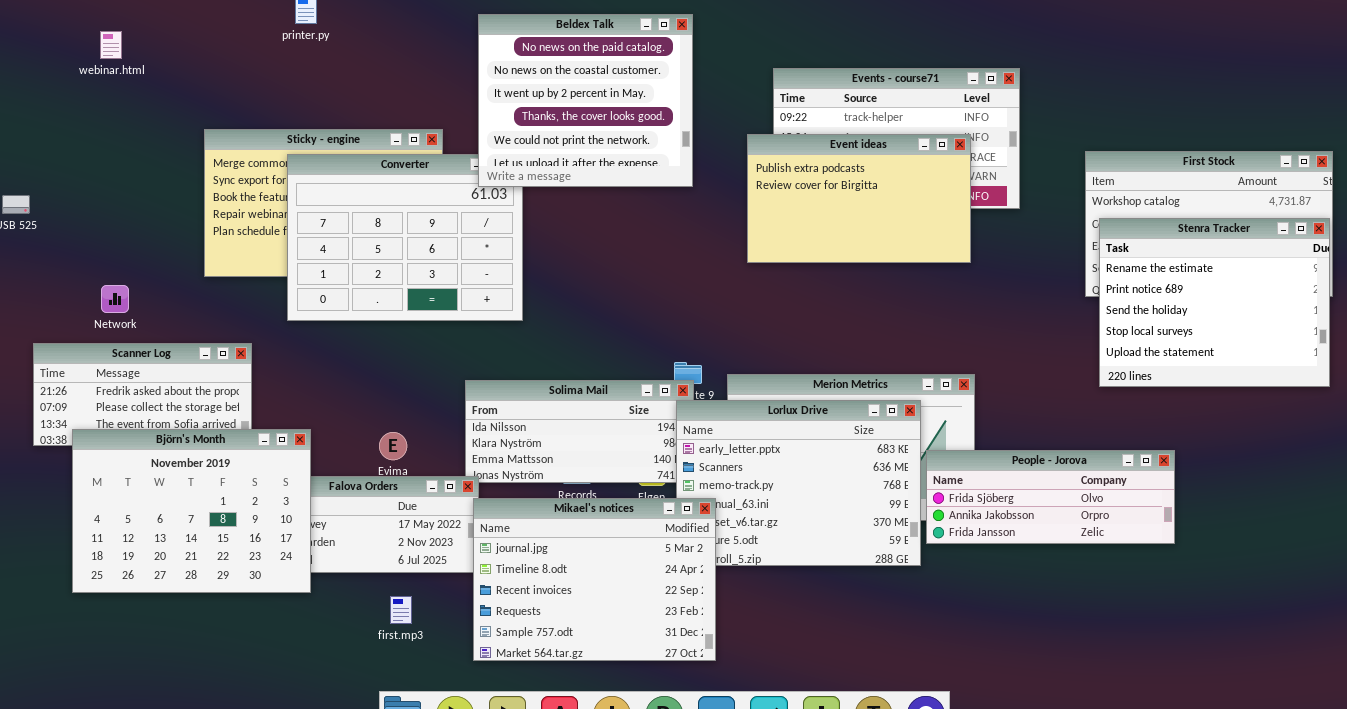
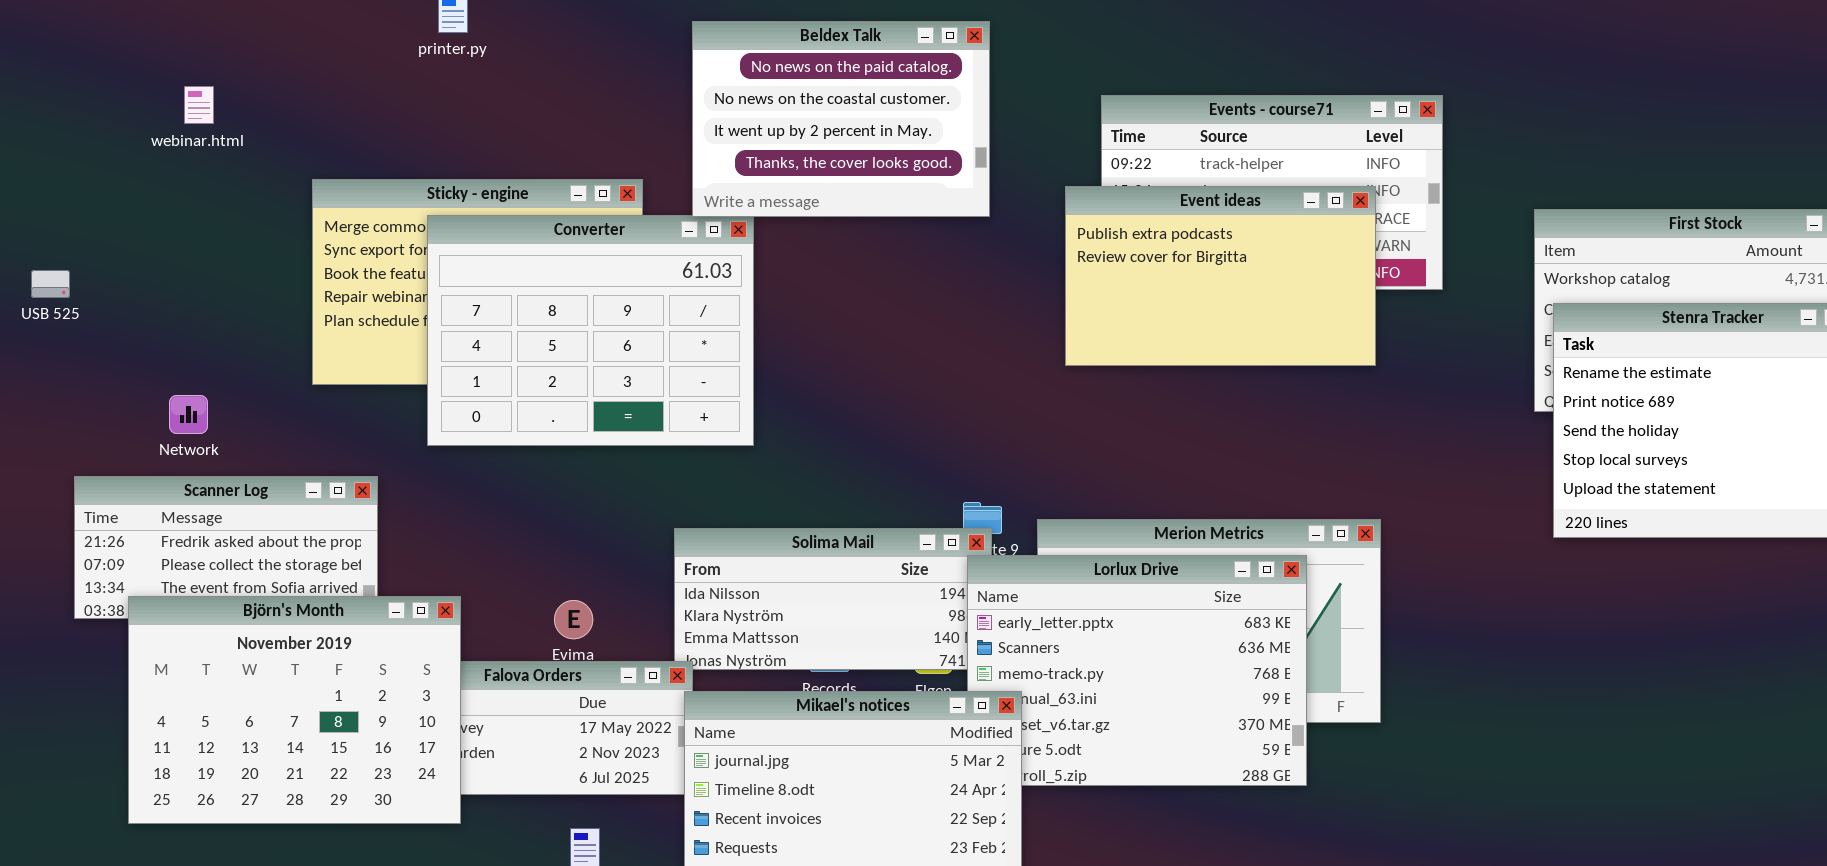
Beldex Talk: [478,14,693,187] -> [692,21,990,217], resized
webinar.html: [100,31,122,59] -> [184,86,214,124], moved
People - Jorova: [926,450,1175,544] -> none, closed

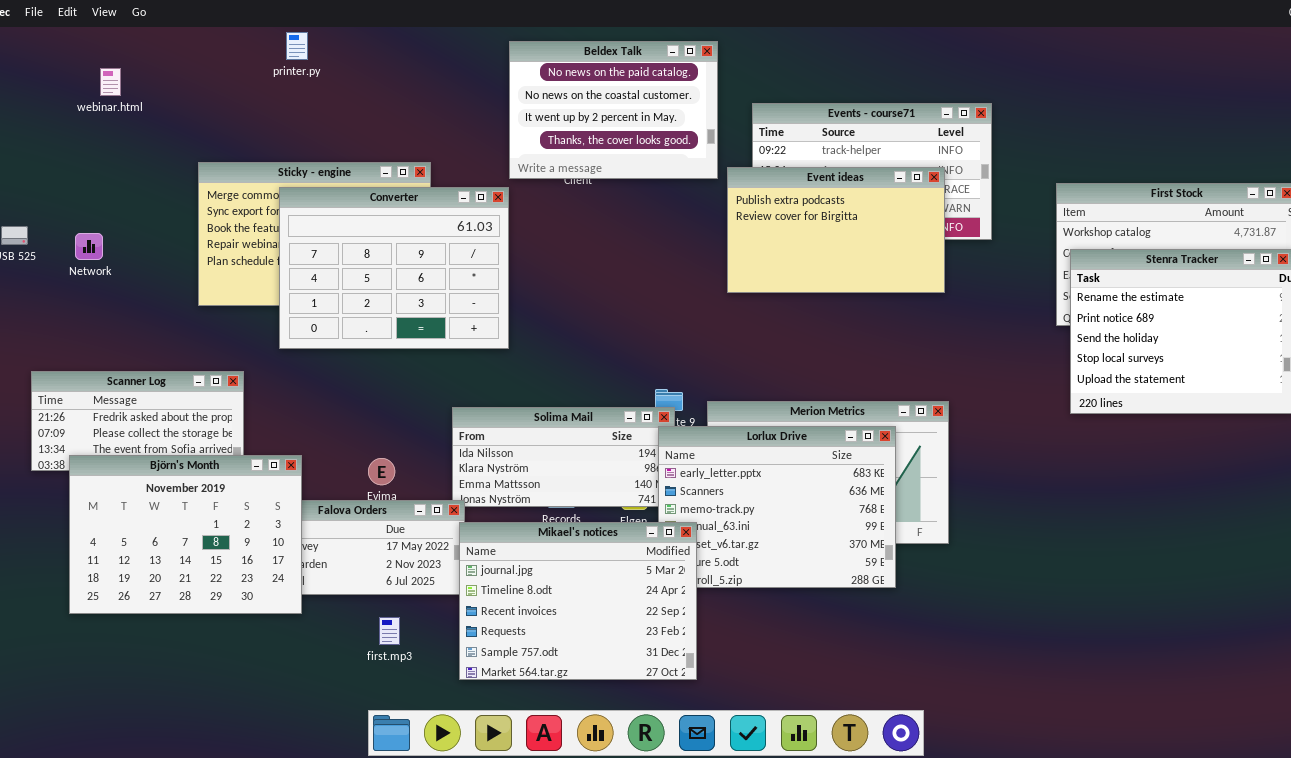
Beldex Talk: [692,21,990,217] -> [509,41,718,179], moved
webinar.html: [184,86,214,124] -> [100,68,121,96], moved
Network: [169,395,208,434] -> [75,233,103,260], moved

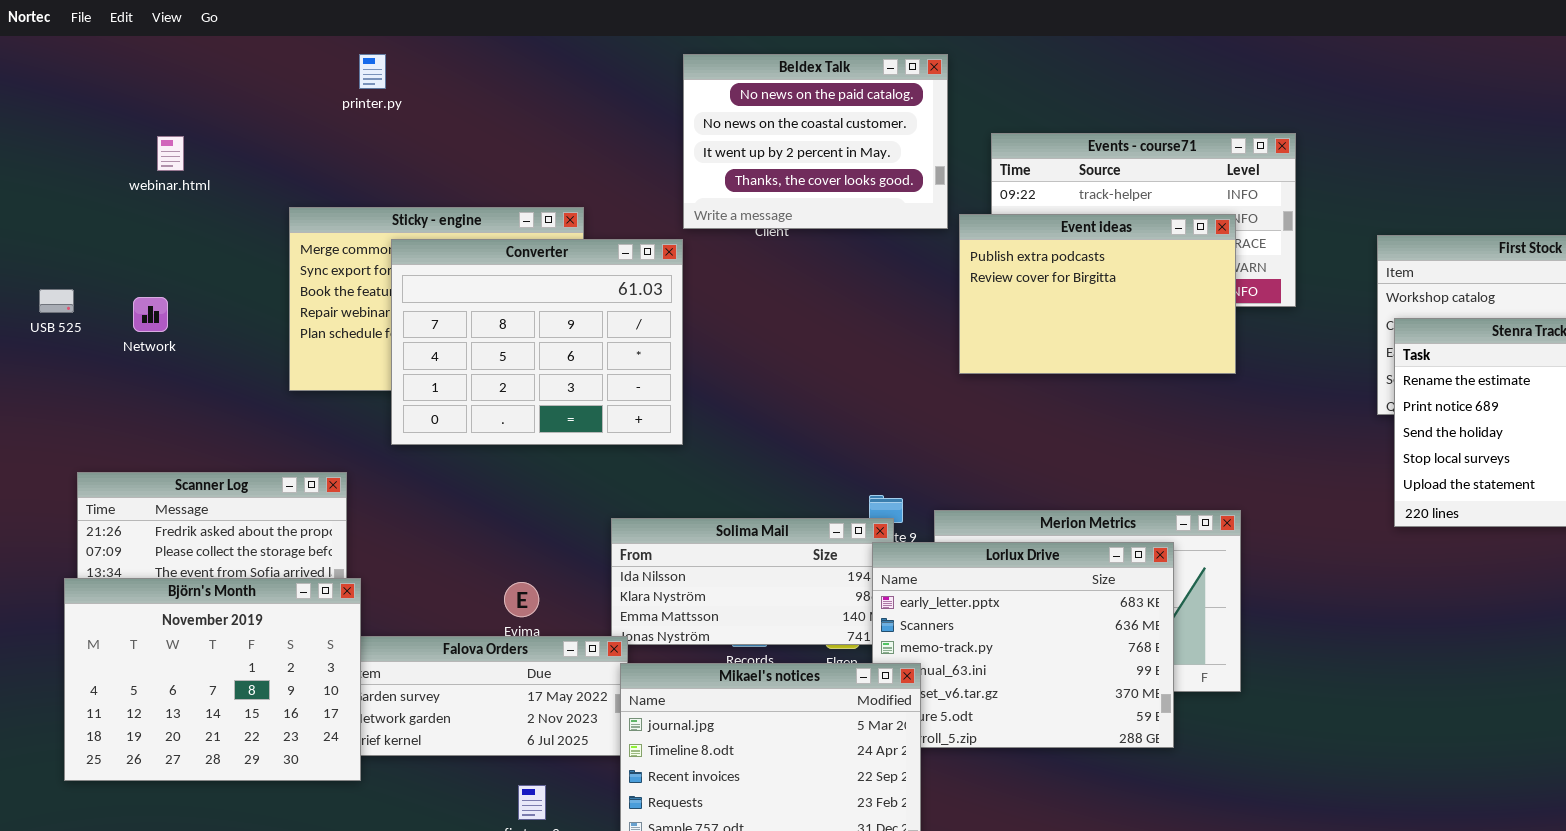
printer.py: [286,32,308,60] -> [359,54,386,89], moved
webinar.html: [100,68,121,96] -> [157,136,184,171], moved
Björn's Month: [69,455,302,614] -> [64,578,361,781], moved

